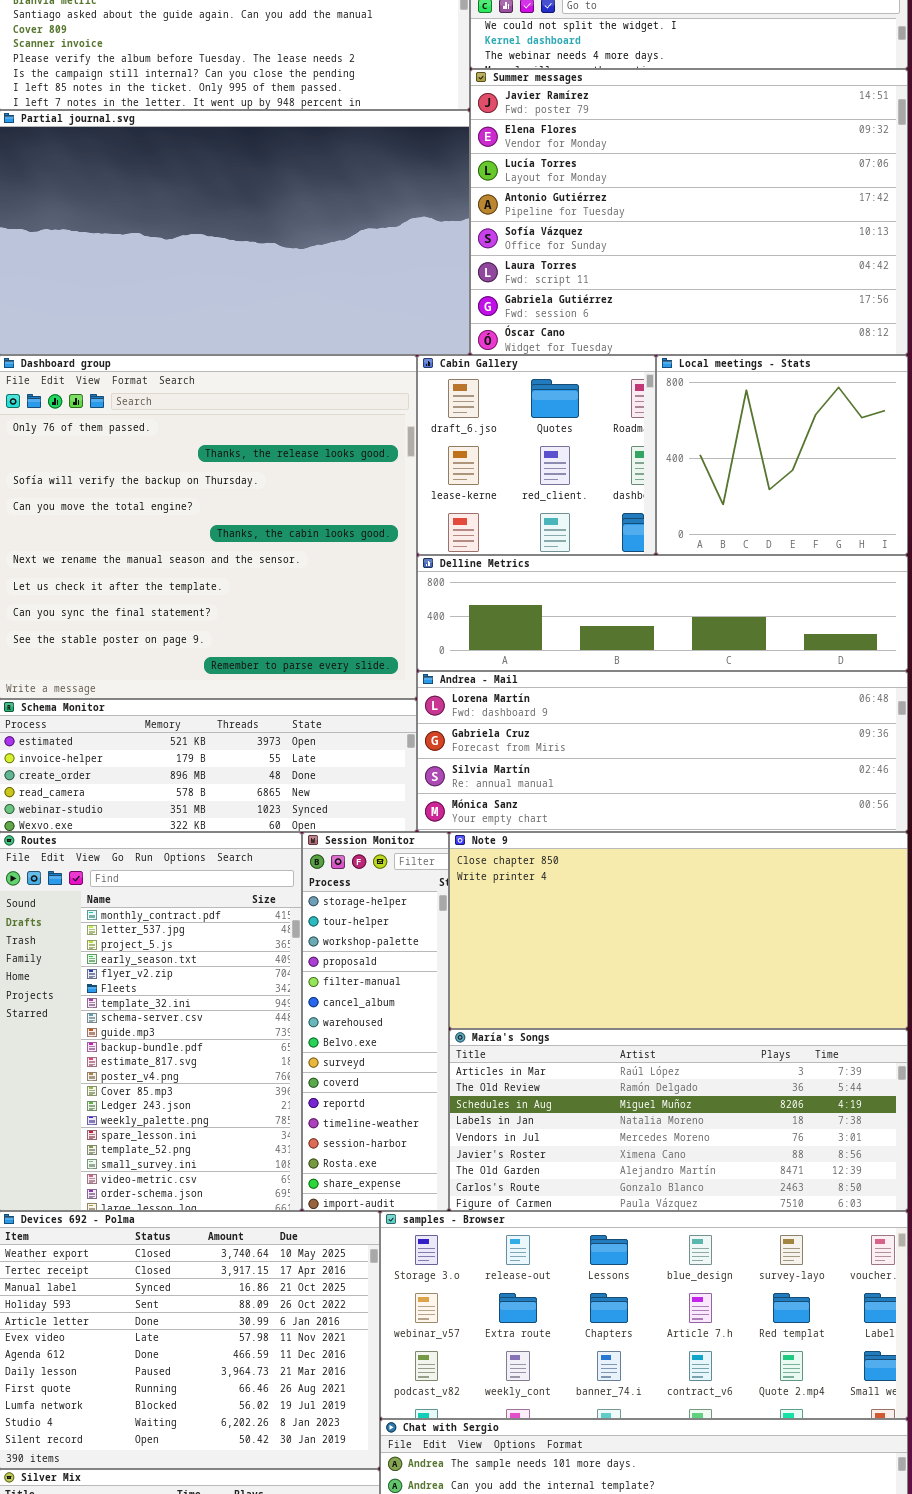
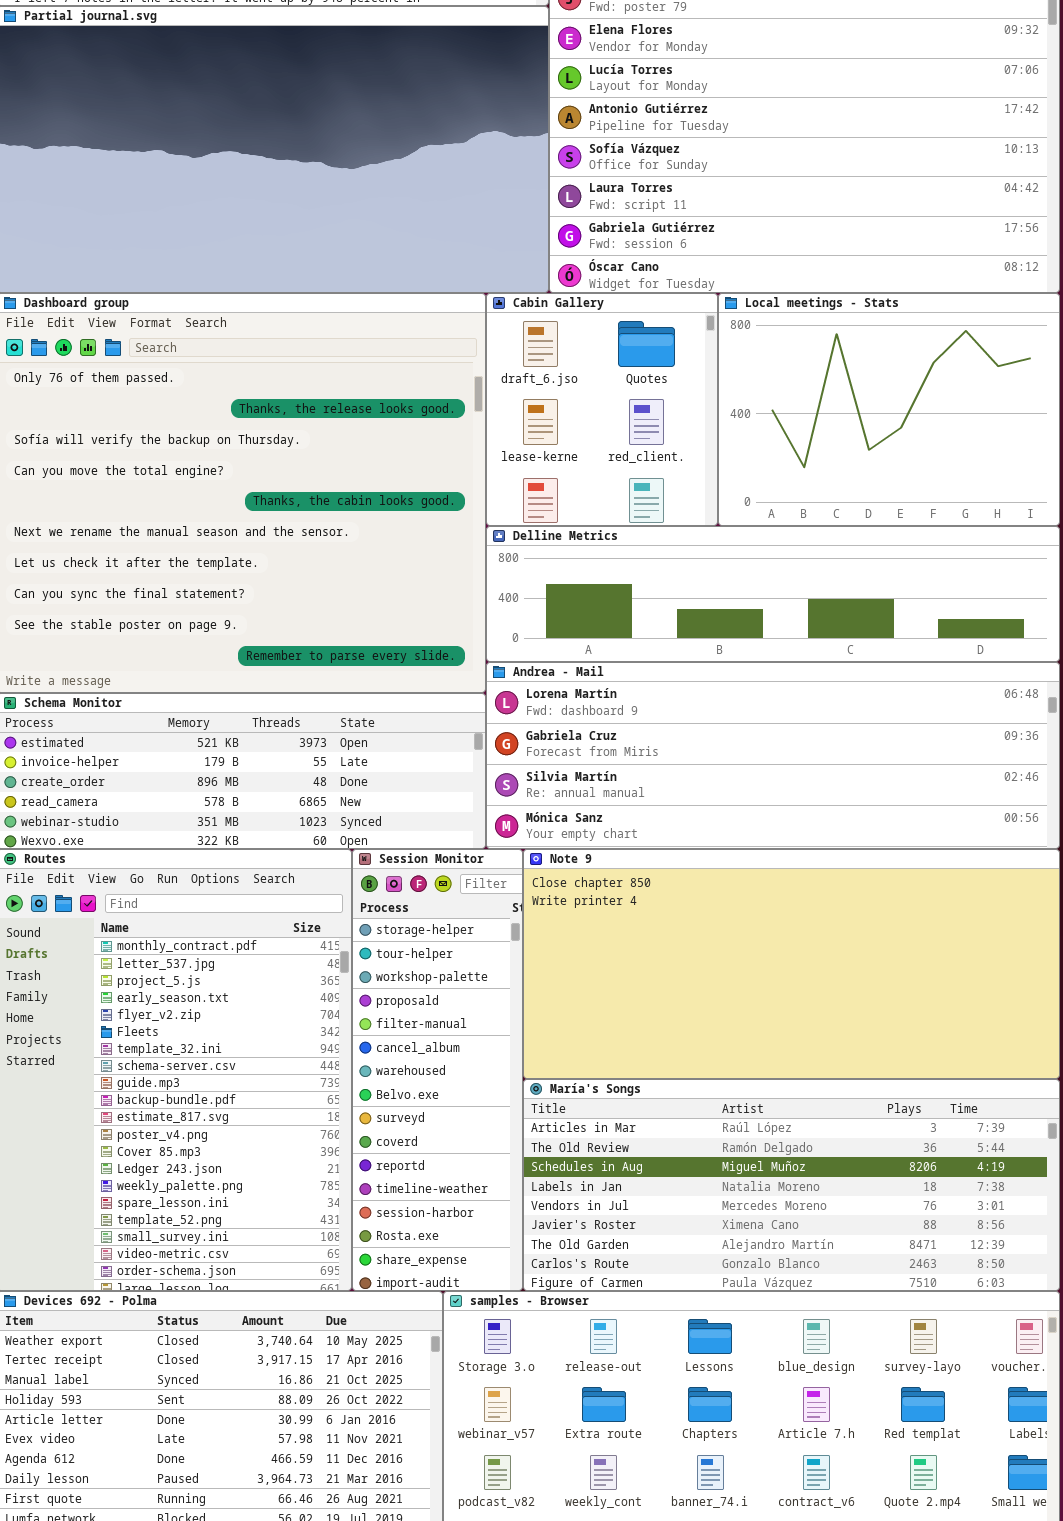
Cabin Gallery: [417,355,656,555] -> [486,293,718,526], resized
Local meetings - Stats: [656,355,908,555] -> [718,293,1060,526], resized

